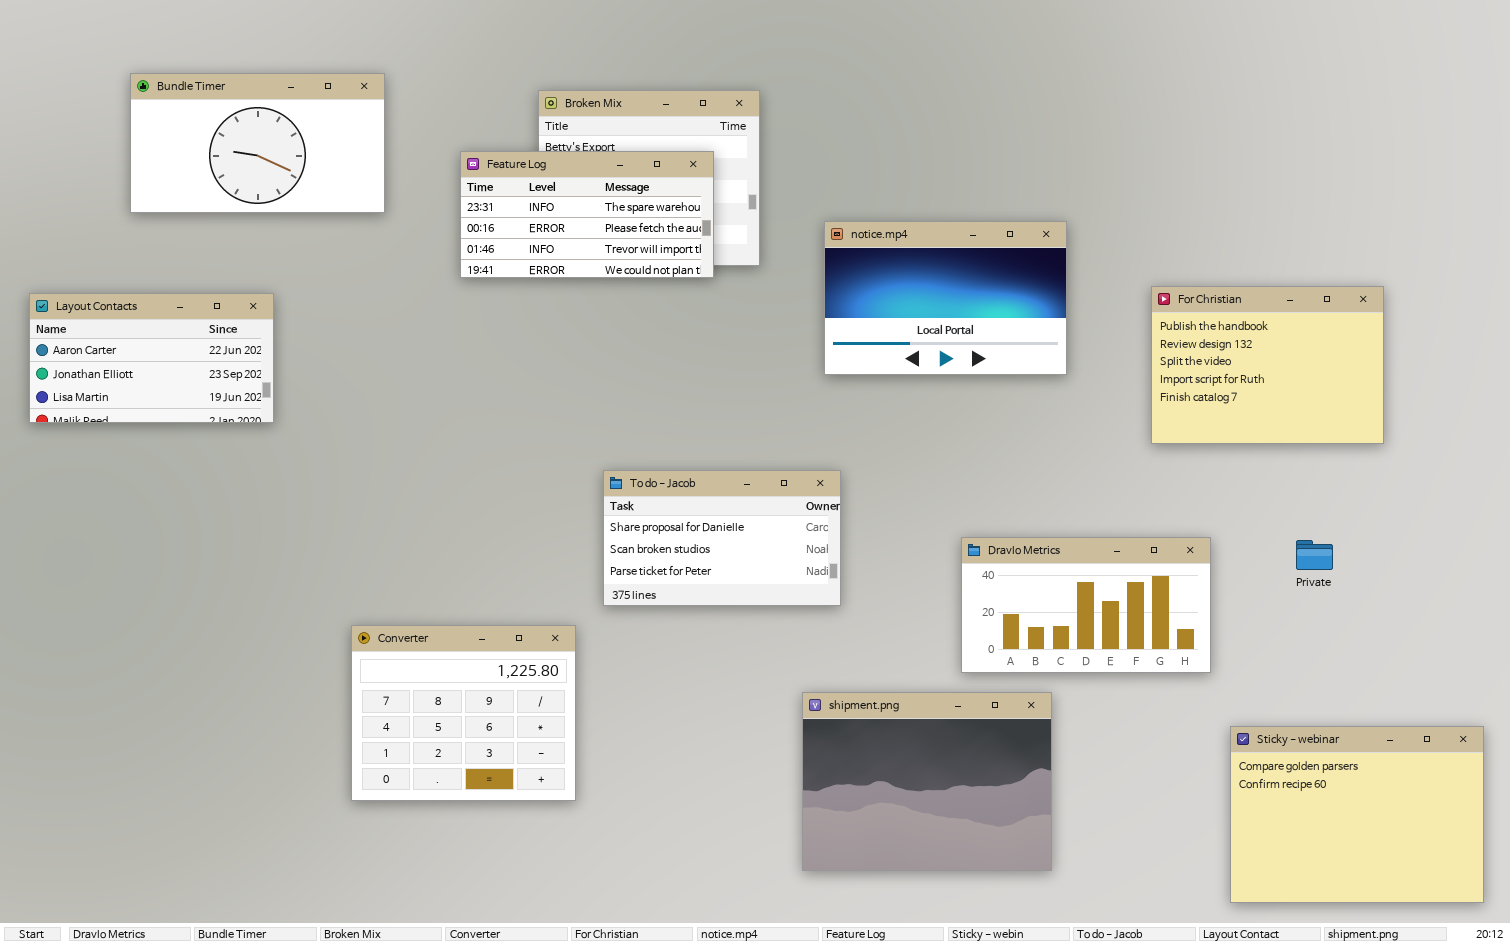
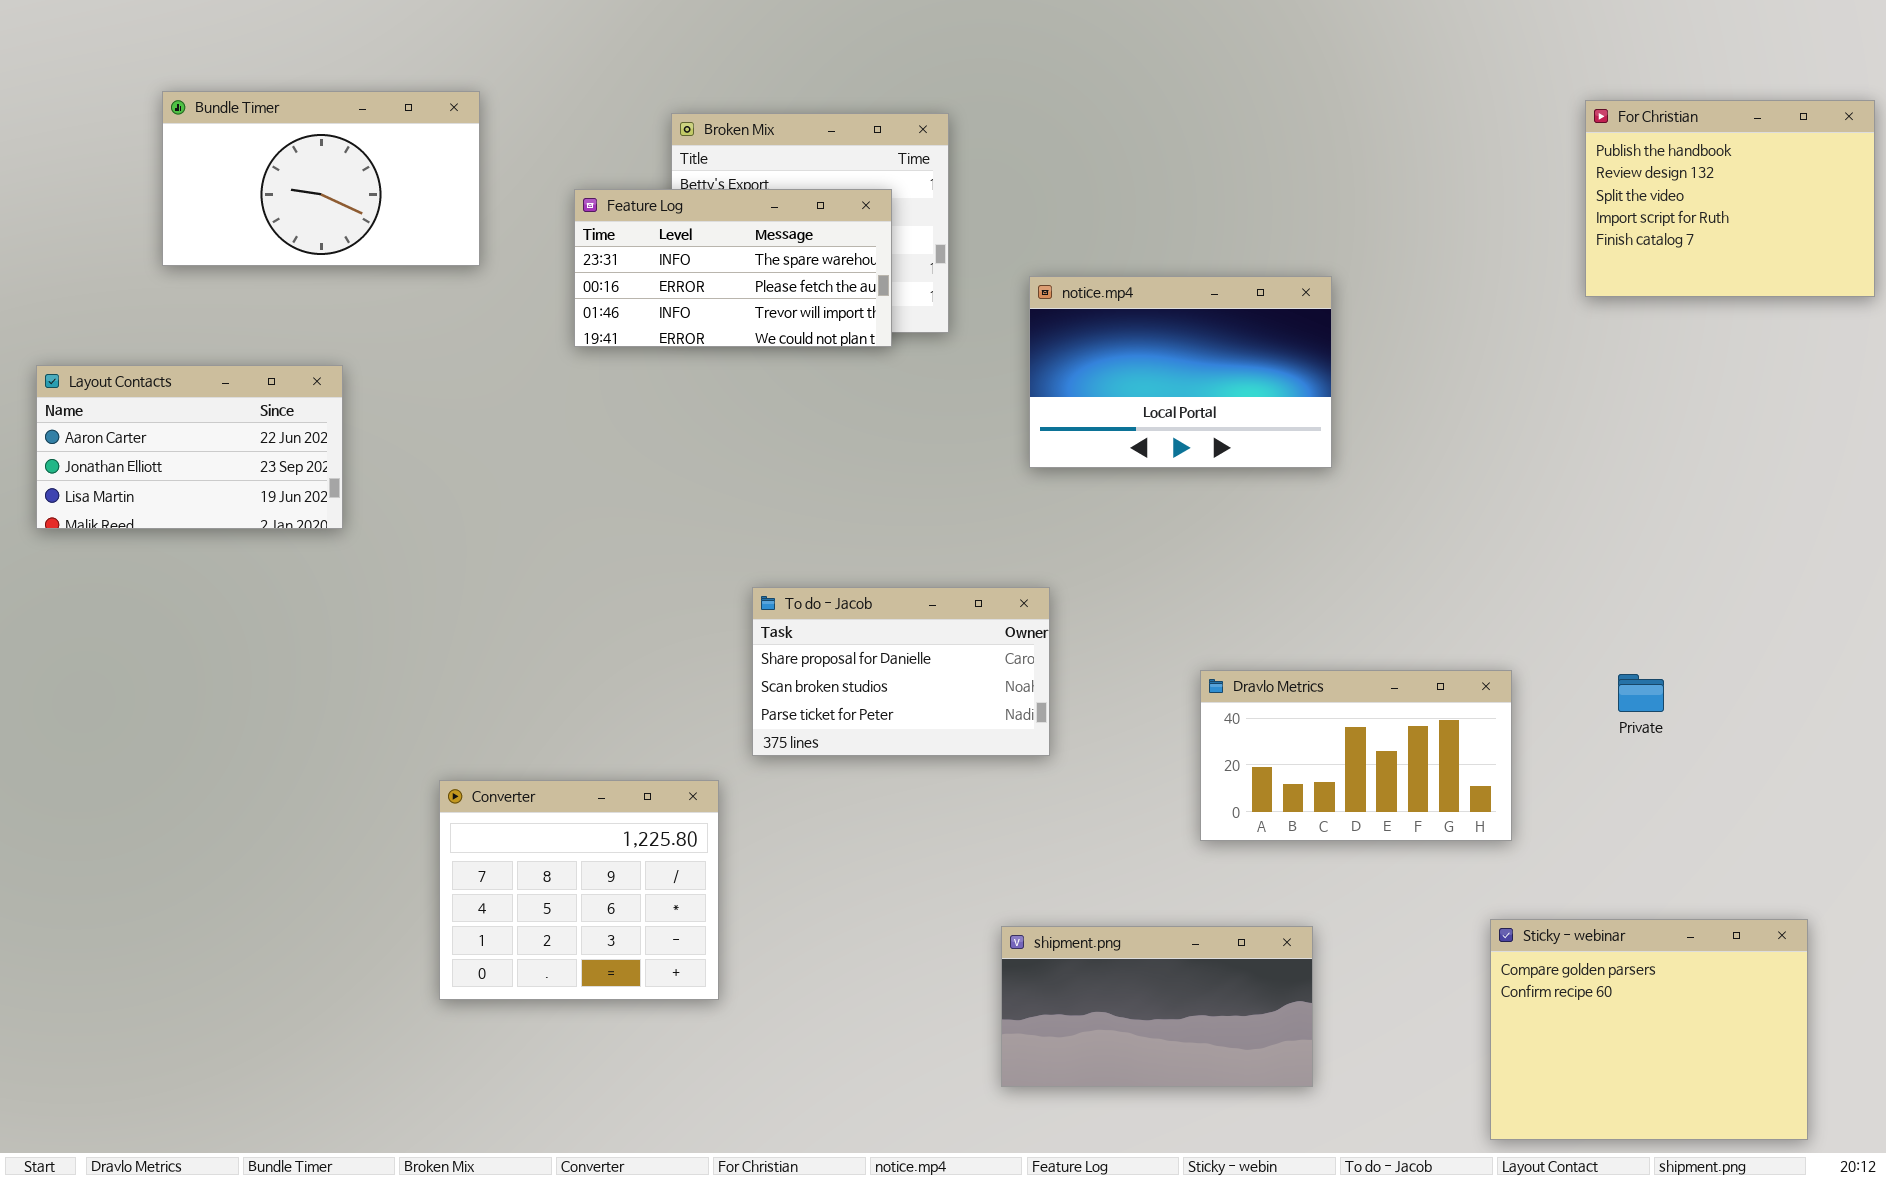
For Christian: [1151,286,1384,444] -> [1585,100,1875,297], moved
shipment.png: [802,692,1052,871] -> [1001,926,1313,1087], resized
Sticky - webinar: [1230,726,1484,903] -> [1490,919,1808,1140], moved

